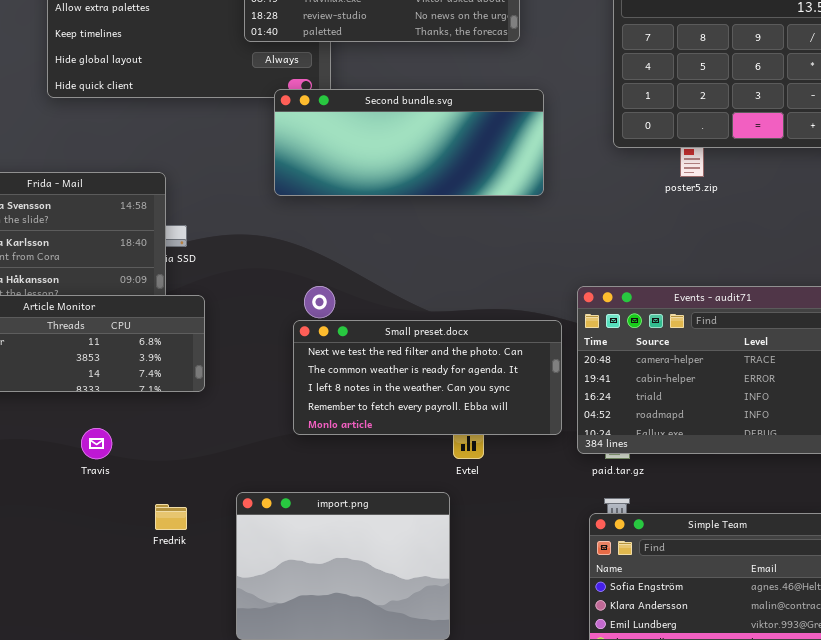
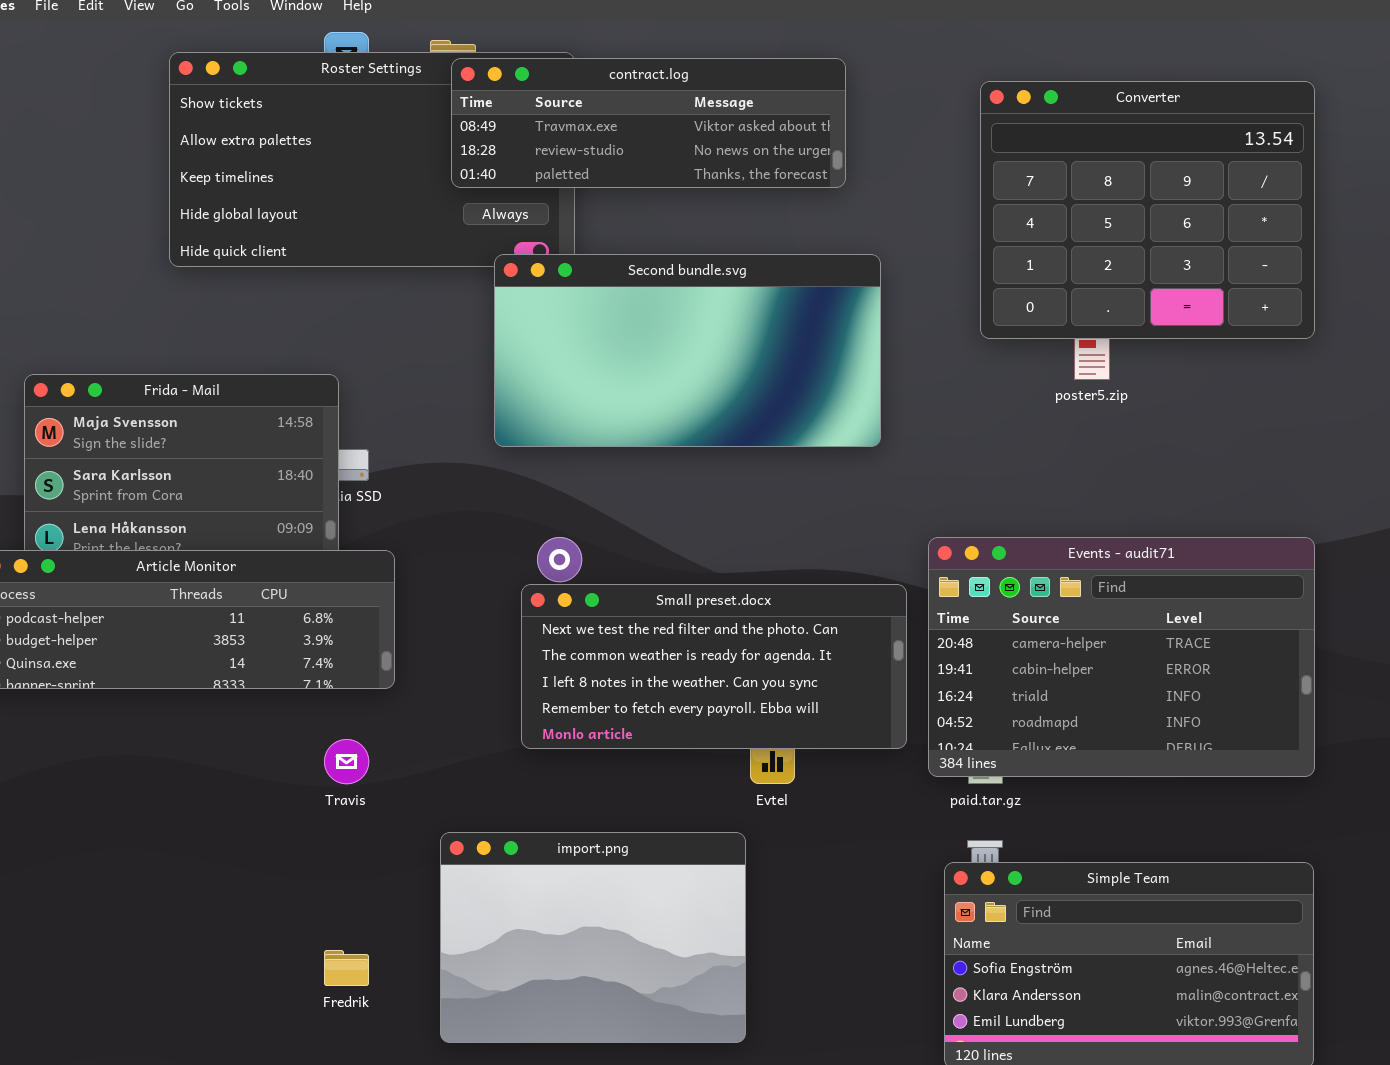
Second bundle.svg: [274,89,544,196] -> [494,254,881,447], resized
Travis: [81,428,112,459] -> [324,739,369,784], moved
Fredrik: [155,504,187,530] -> [324,950,369,986], moved

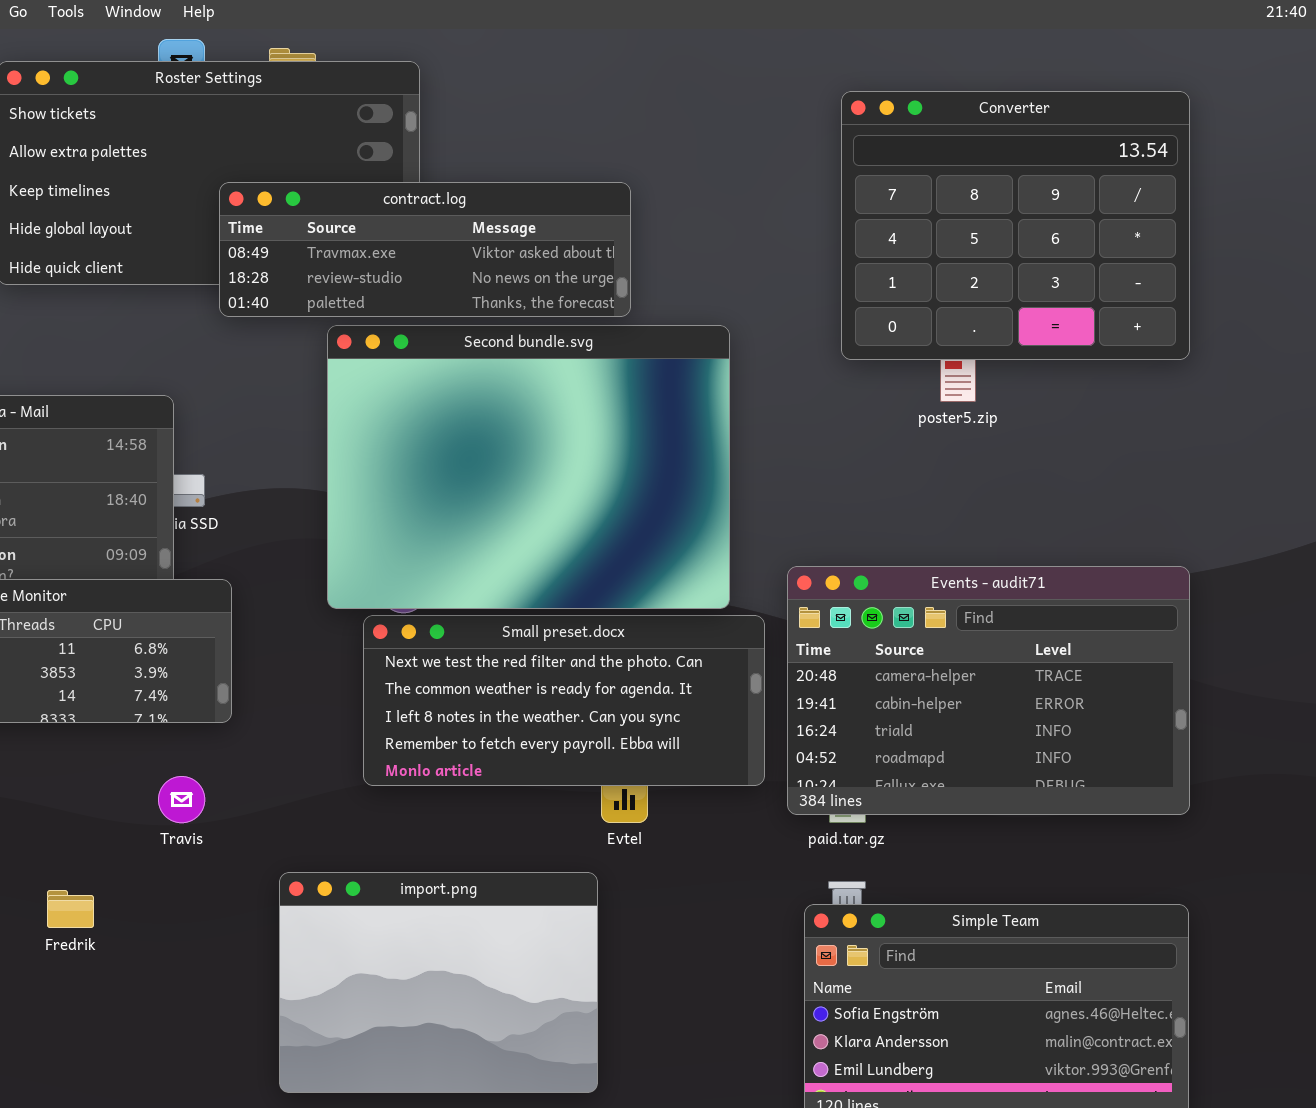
contract.log: [451,58,846,188] -> [219,182,631,317], moved
Second bundle.svg: [494,254,881,447] -> [327,325,730,609], moved, resized
Fredrik: [324,950,369,986] -> [47,890,94,928], moved

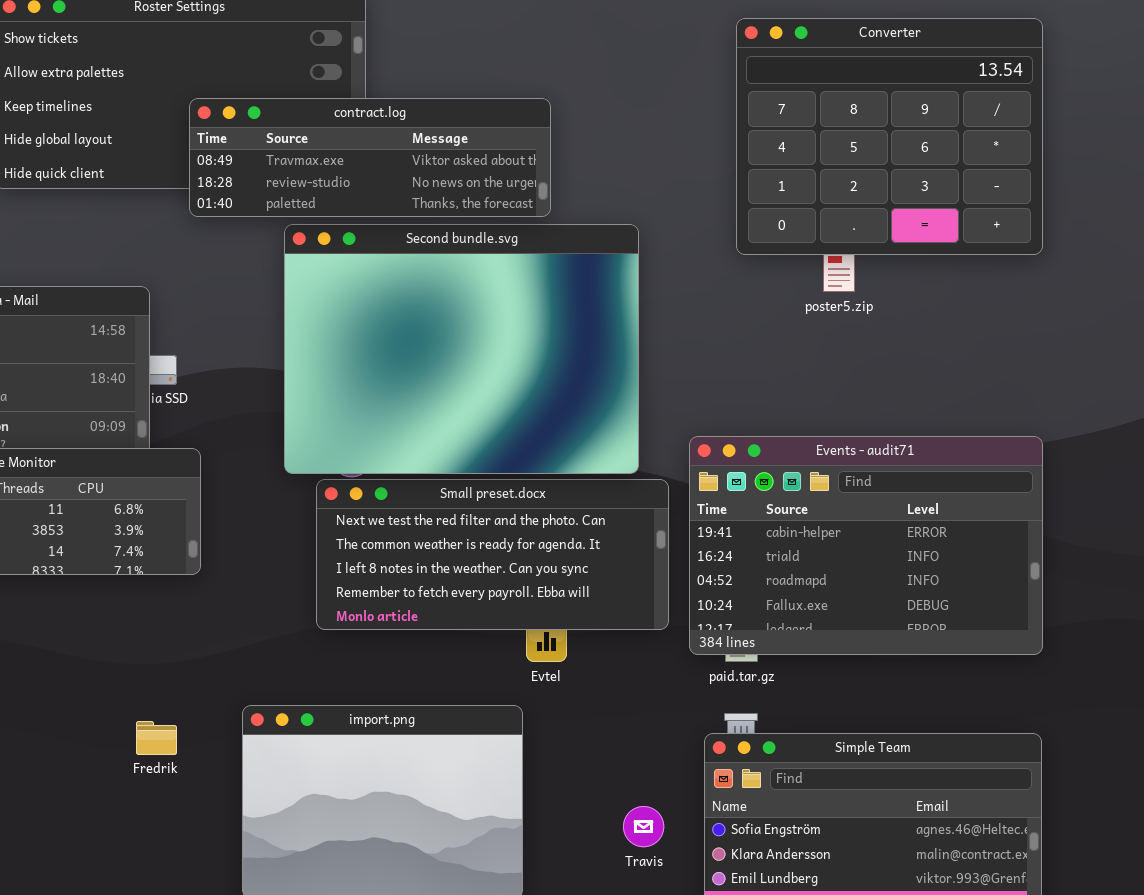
Events - audit71: [787,566,1190,815] -> [689,436,1043,655], scrolled down 1 row
Travis: [158,776,205,823] -> [623,806,664,847], moved
Fredrik: [47,890,94,928] -> [136,721,177,755], moved

